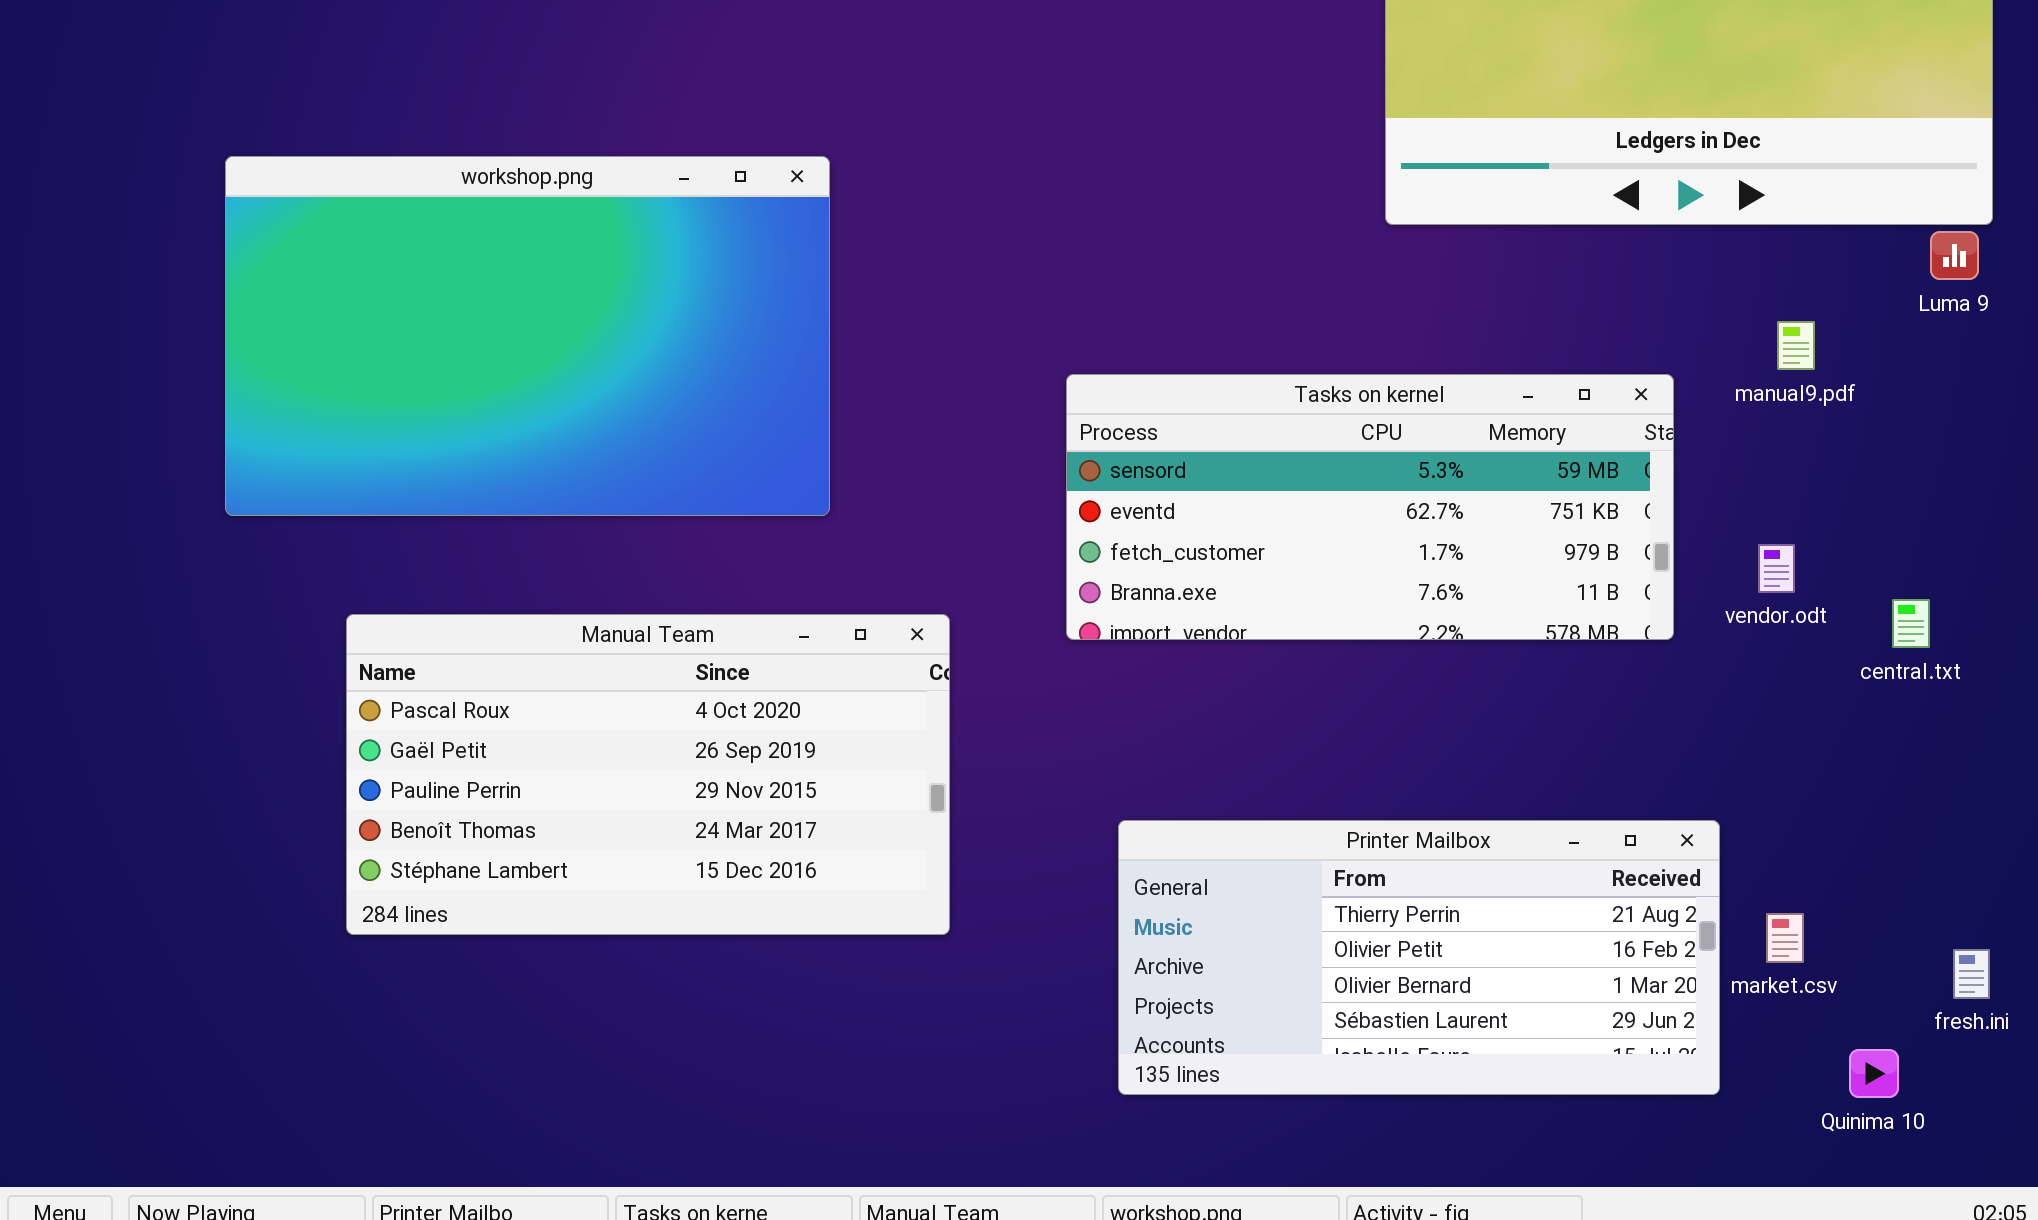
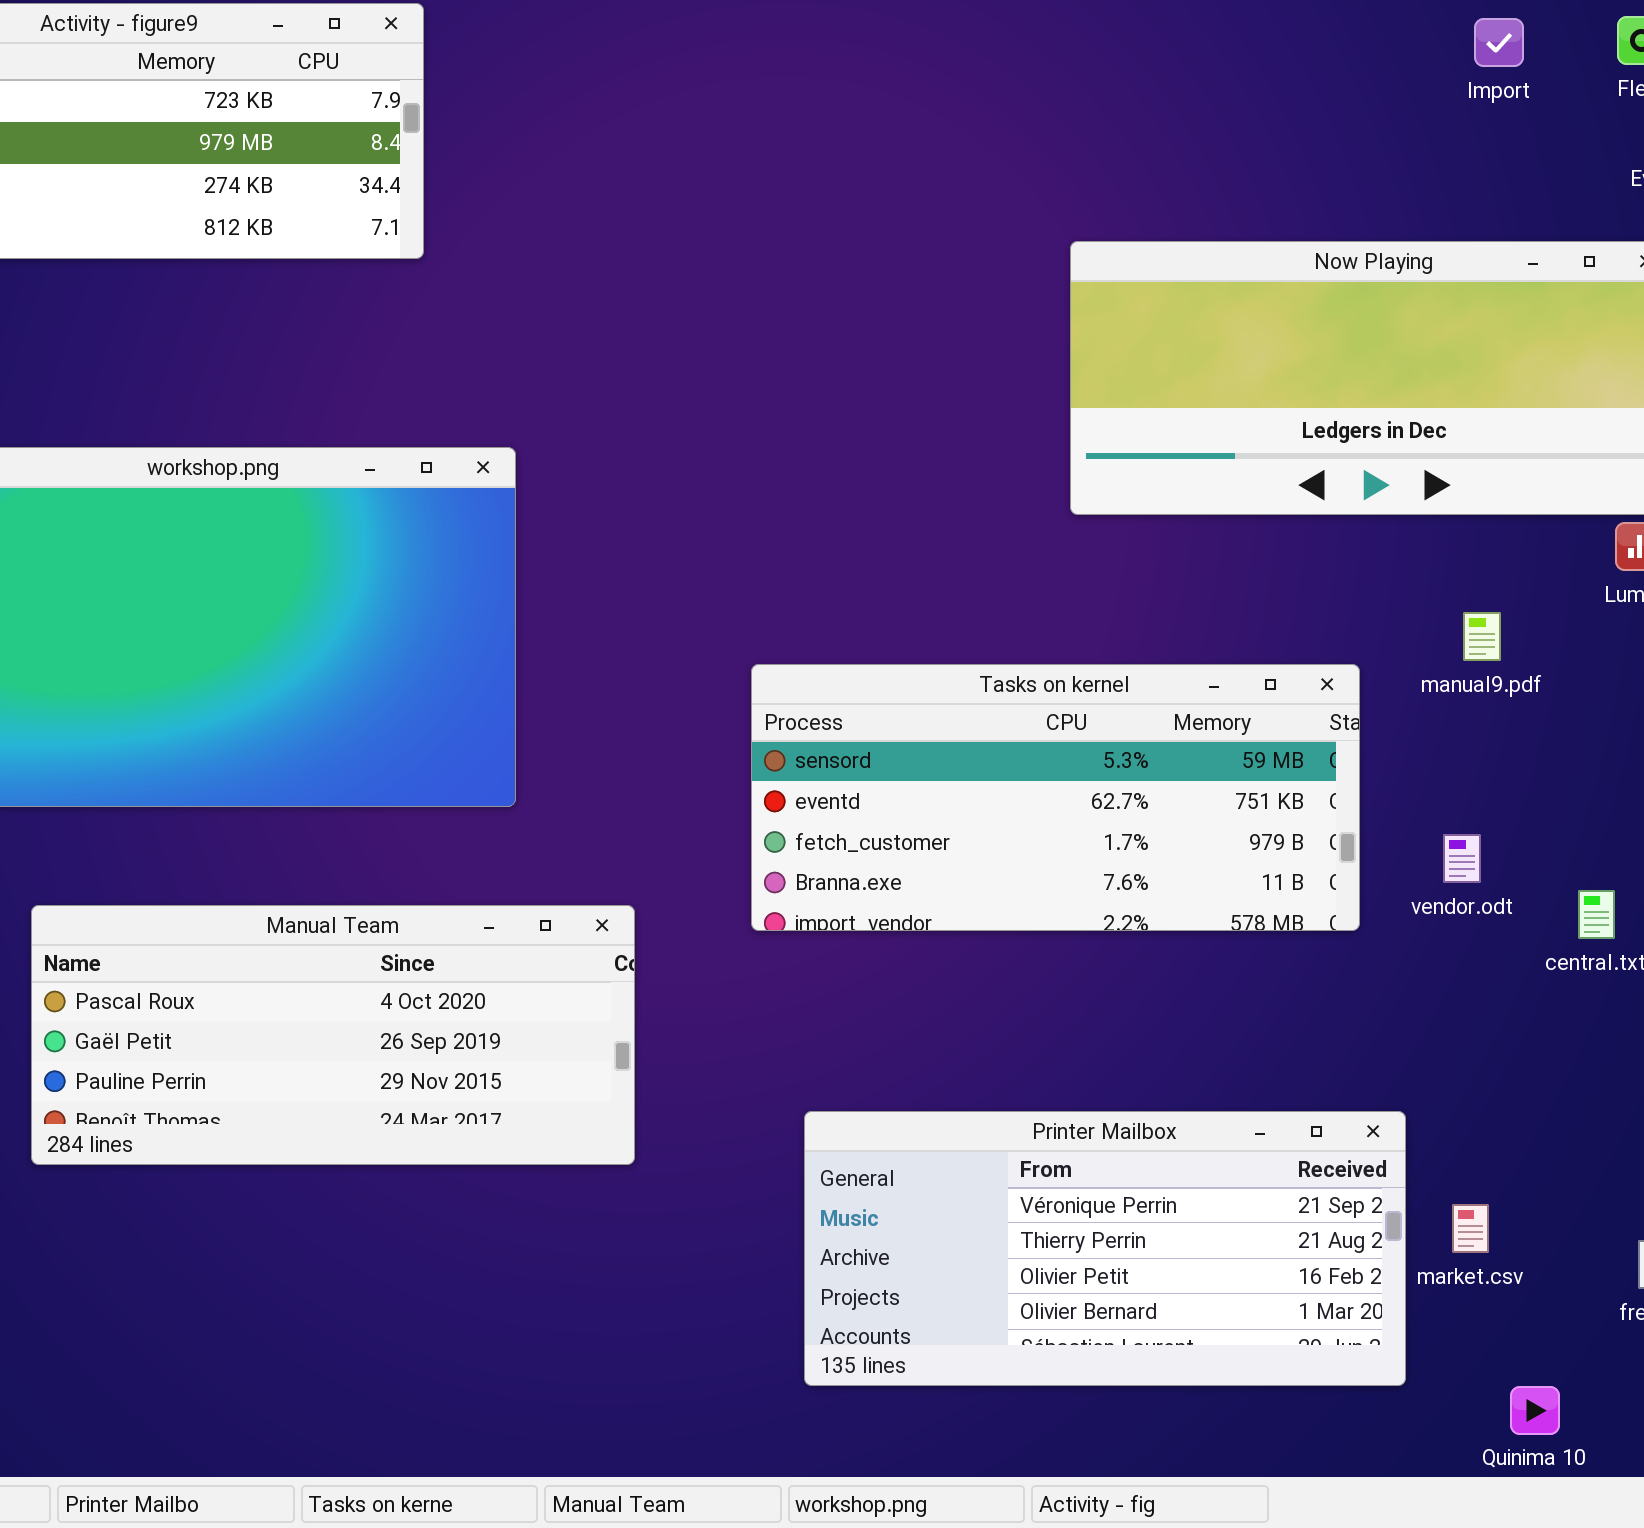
Manual Team: [346,614,950,935] -> [31,905,635,1165], resized
Printer Mailbox: [1118,820,1720,1095] -> [804,1111,1406,1386], scrolled up 1 row
Quinima 10: [1849,1049,1899,1098] -> [1510,1386,1560,1435], moved

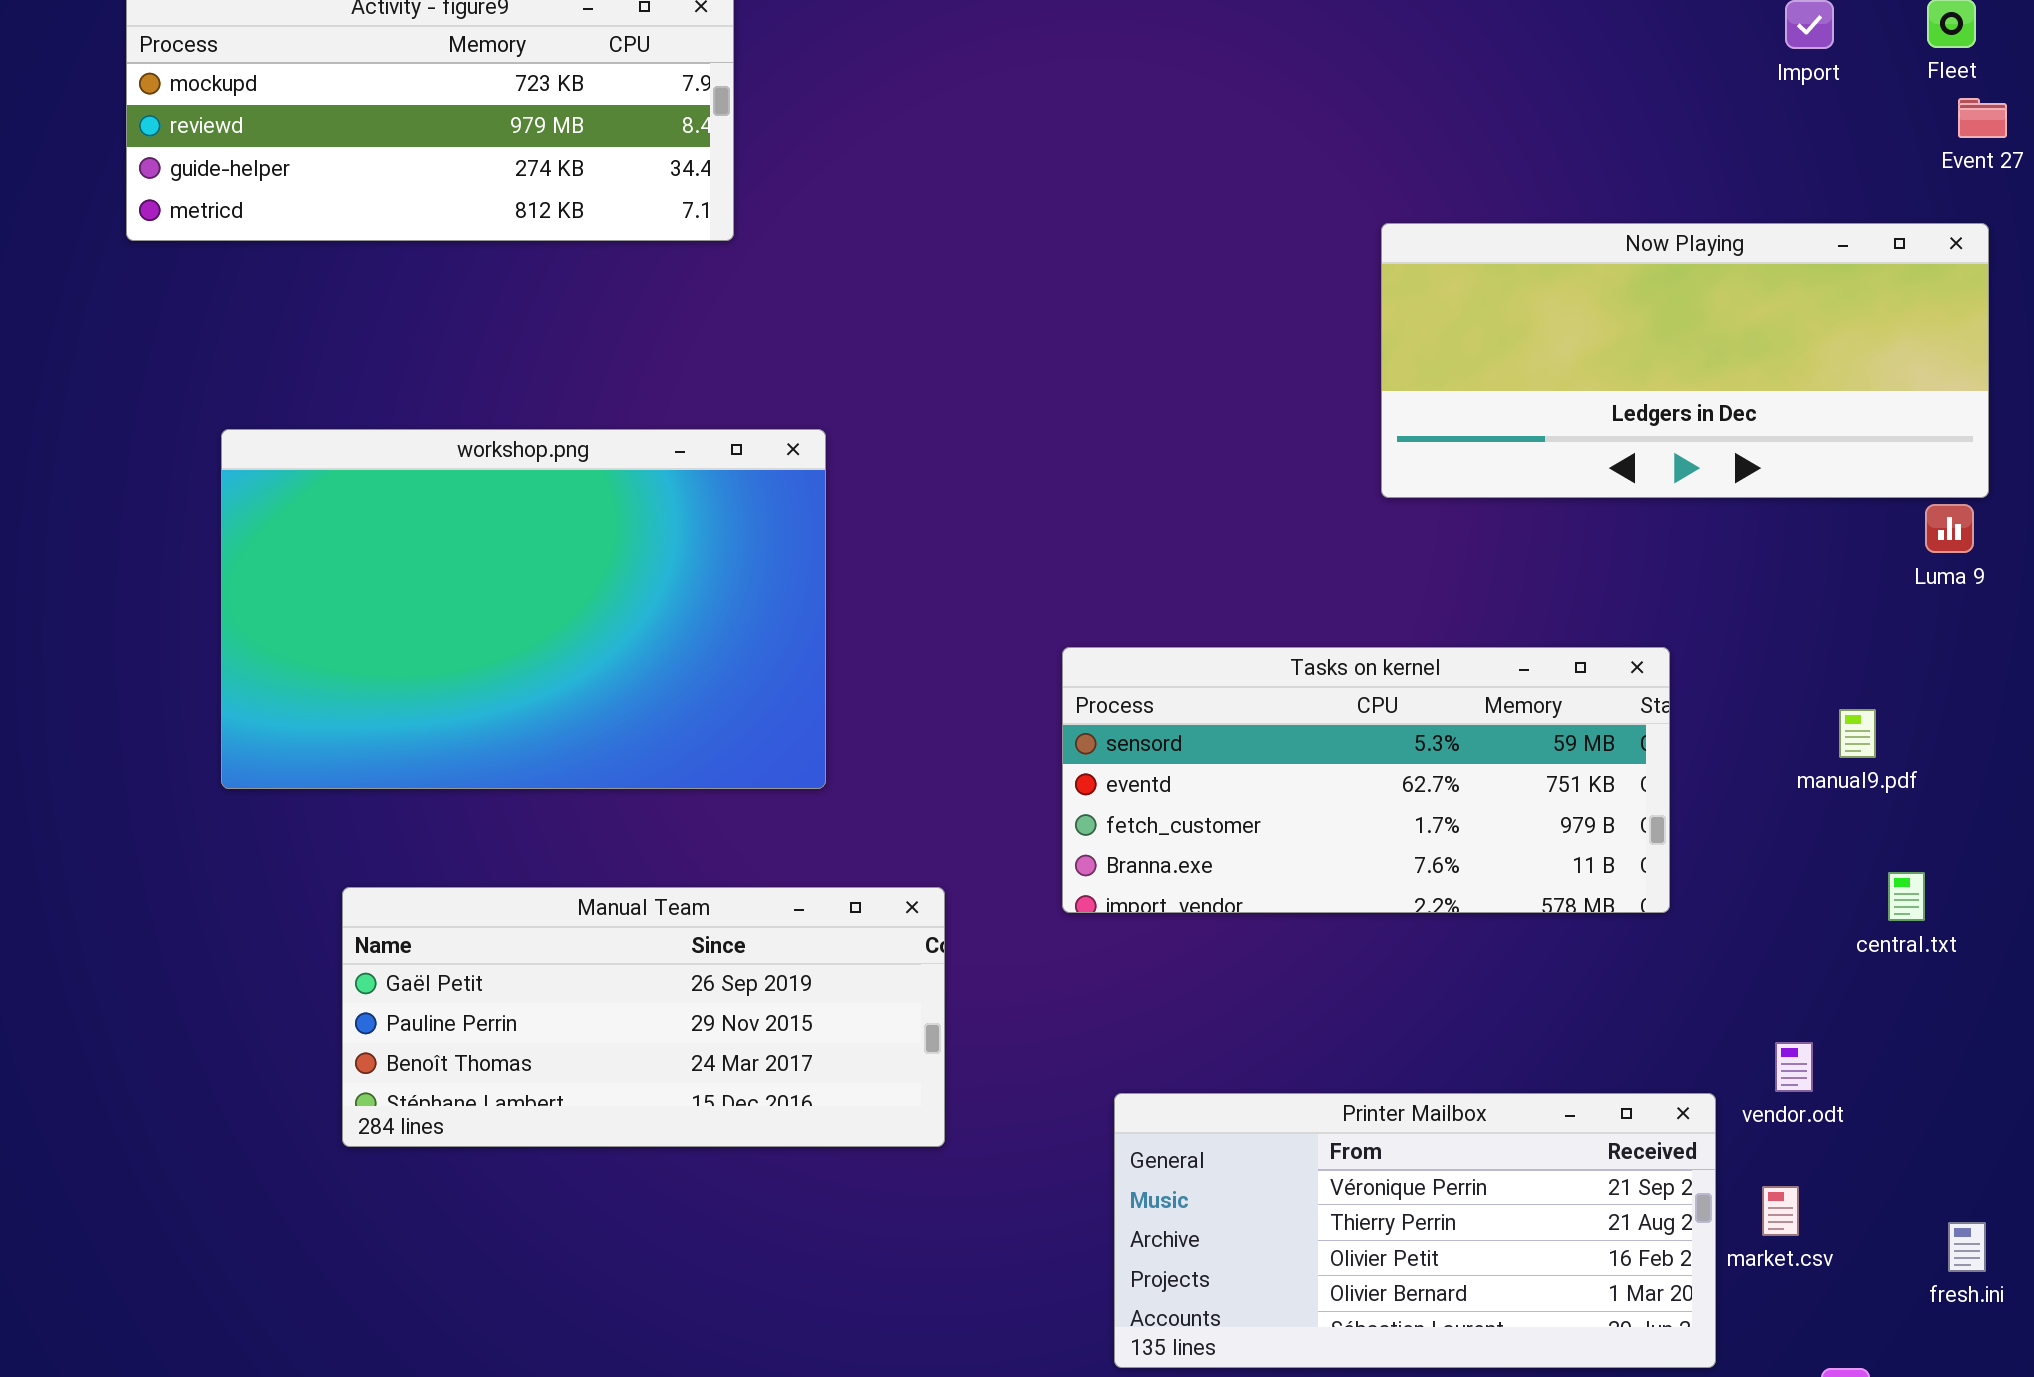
manual9.pdf: [1463,612,1501,661] -> [1839,709,1876,758], moved
vendor.odt: [1443,834,1481,883] -> [1775,1042,1813,1092], moved
Manual Team: [31,905,635,1165] -> [342,887,945,1147], scrolled down 1 row

